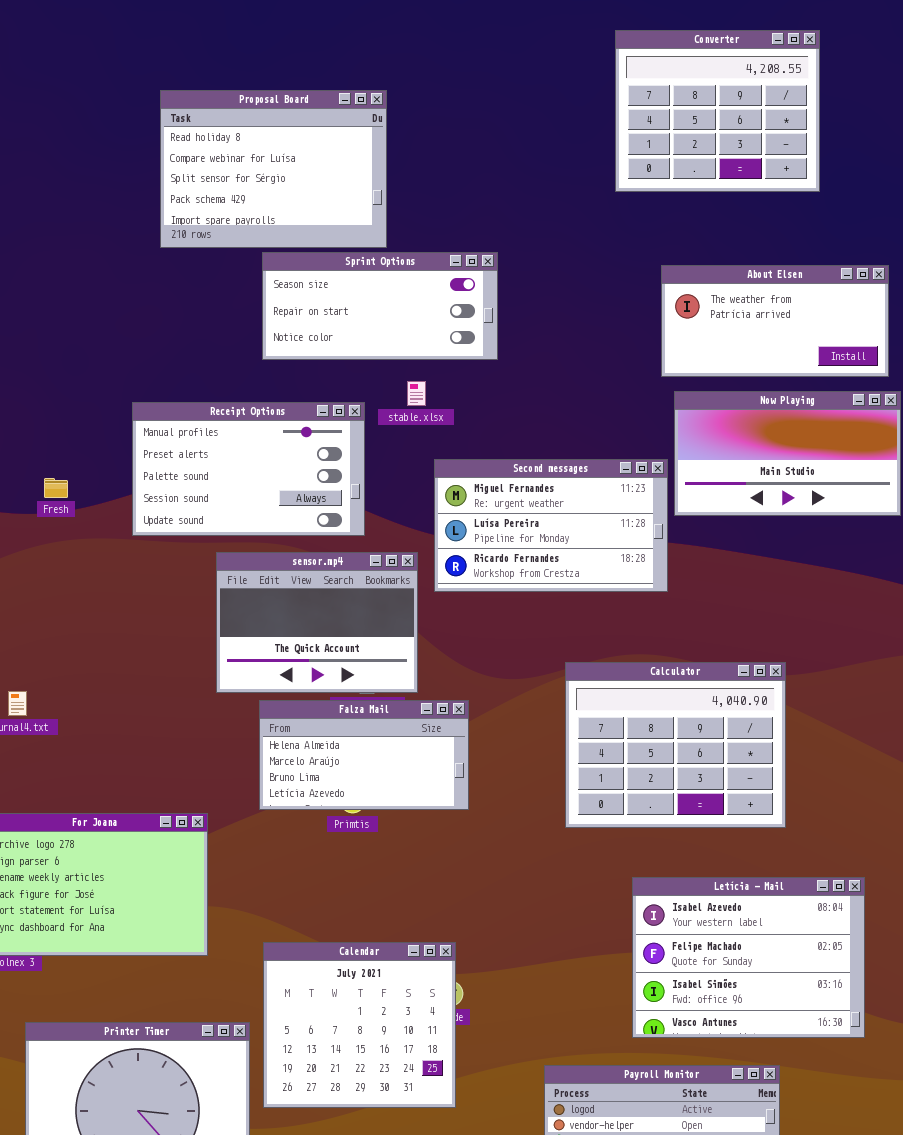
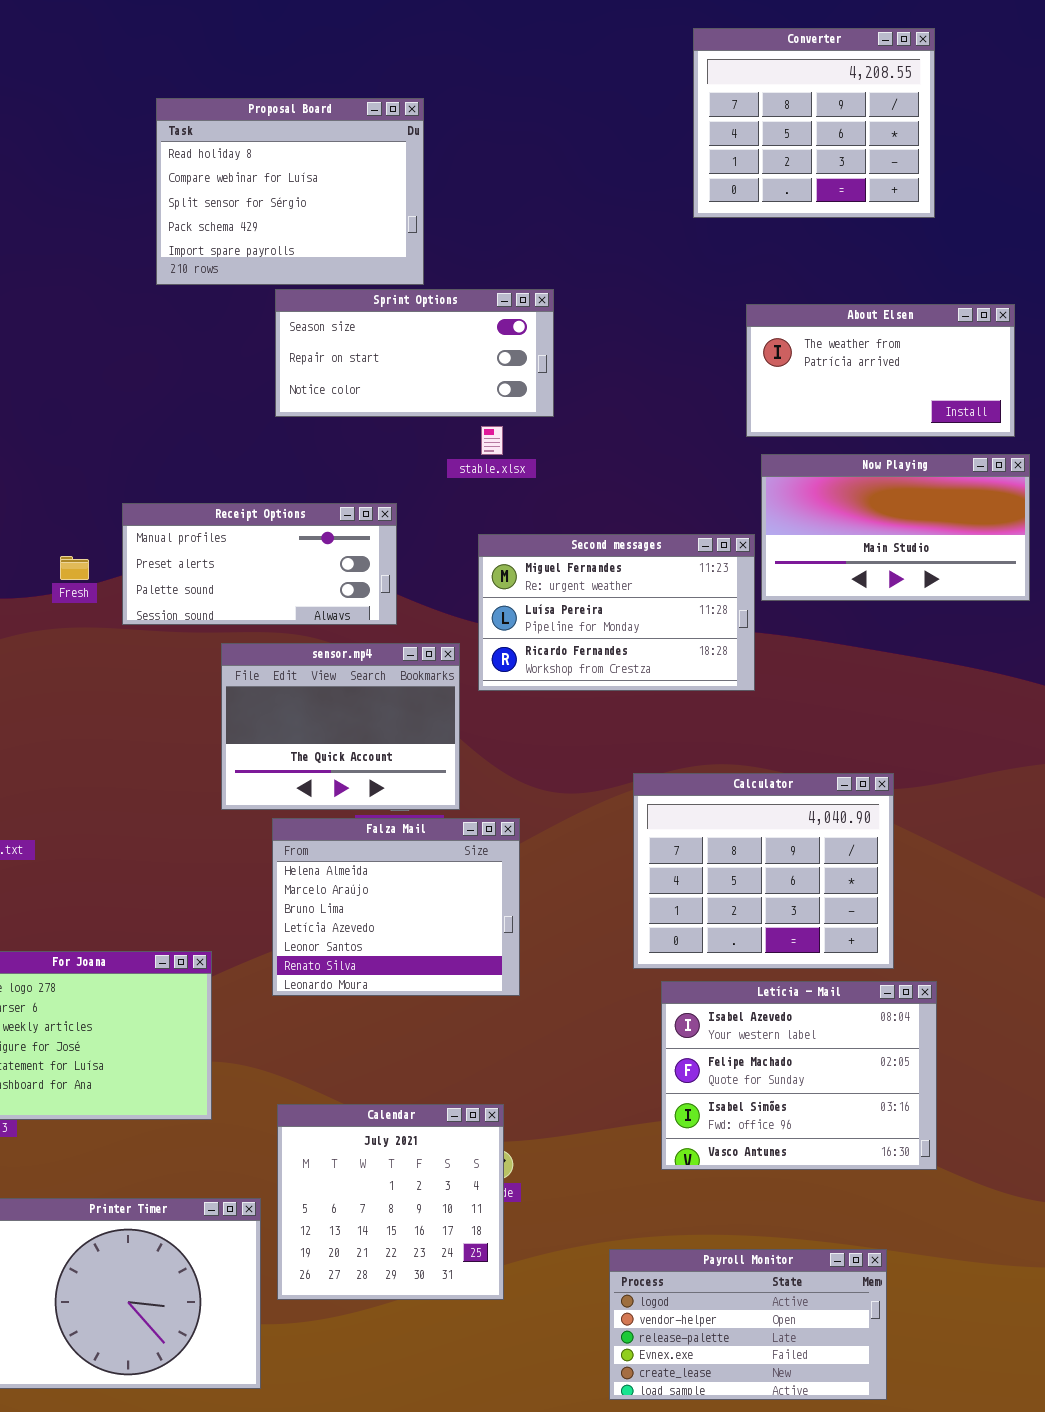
stable.xlsx: [407,381,426,406] -> [481,426,503,455], moved
Receipt Options: [132,402,365,536] -> [122,503,397,625], resized
Fresh: [44,478,68,498] -> [60,556,89,580], moved
Falza Mail: [259,700,469,810] -> [272,818,520,996], resized
Letícia - Mail: [632,877,865,1038] -> [661,981,937,1170], moved

